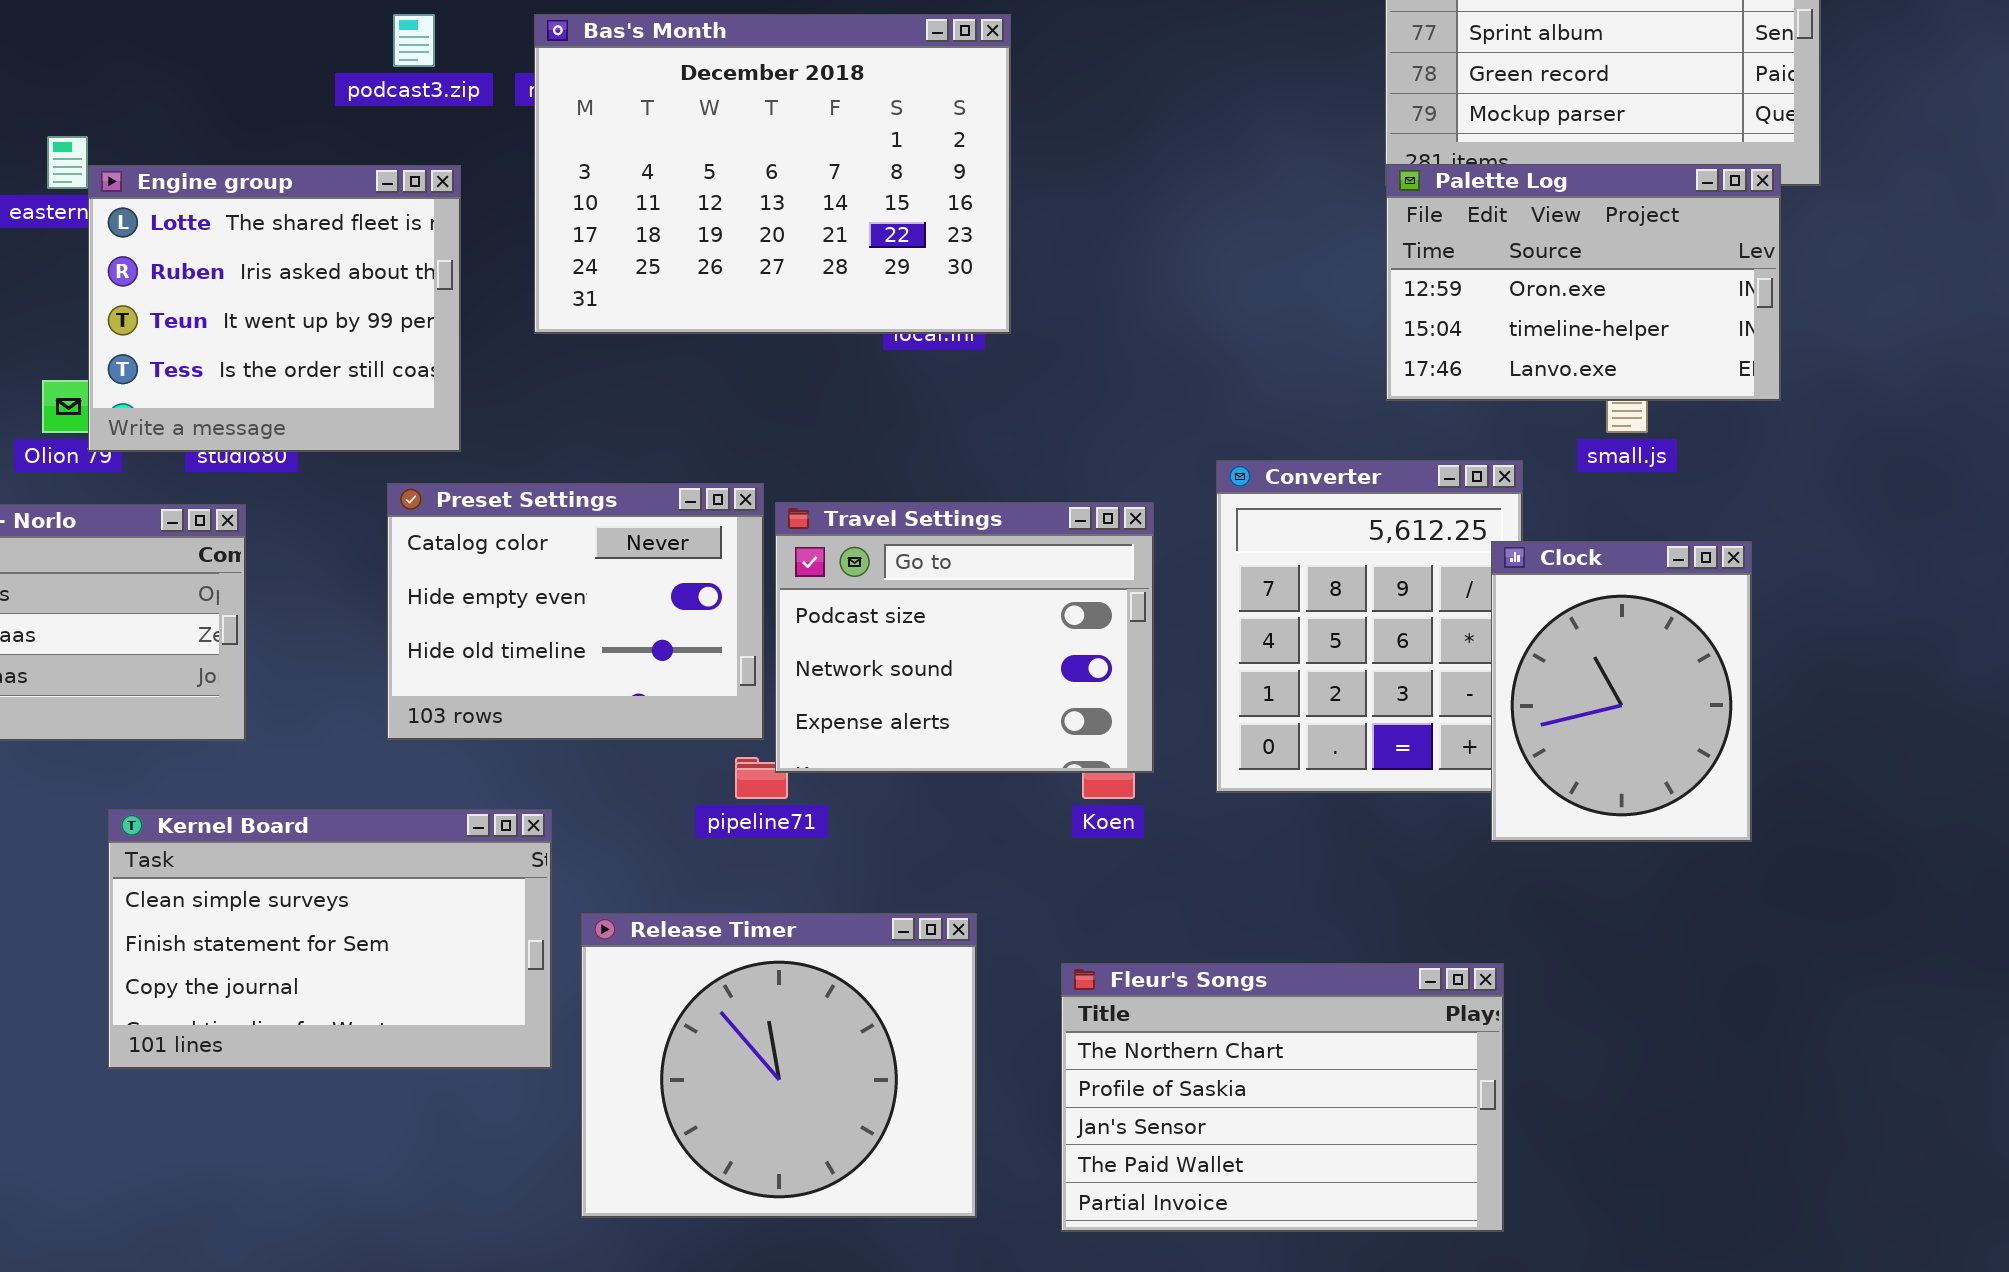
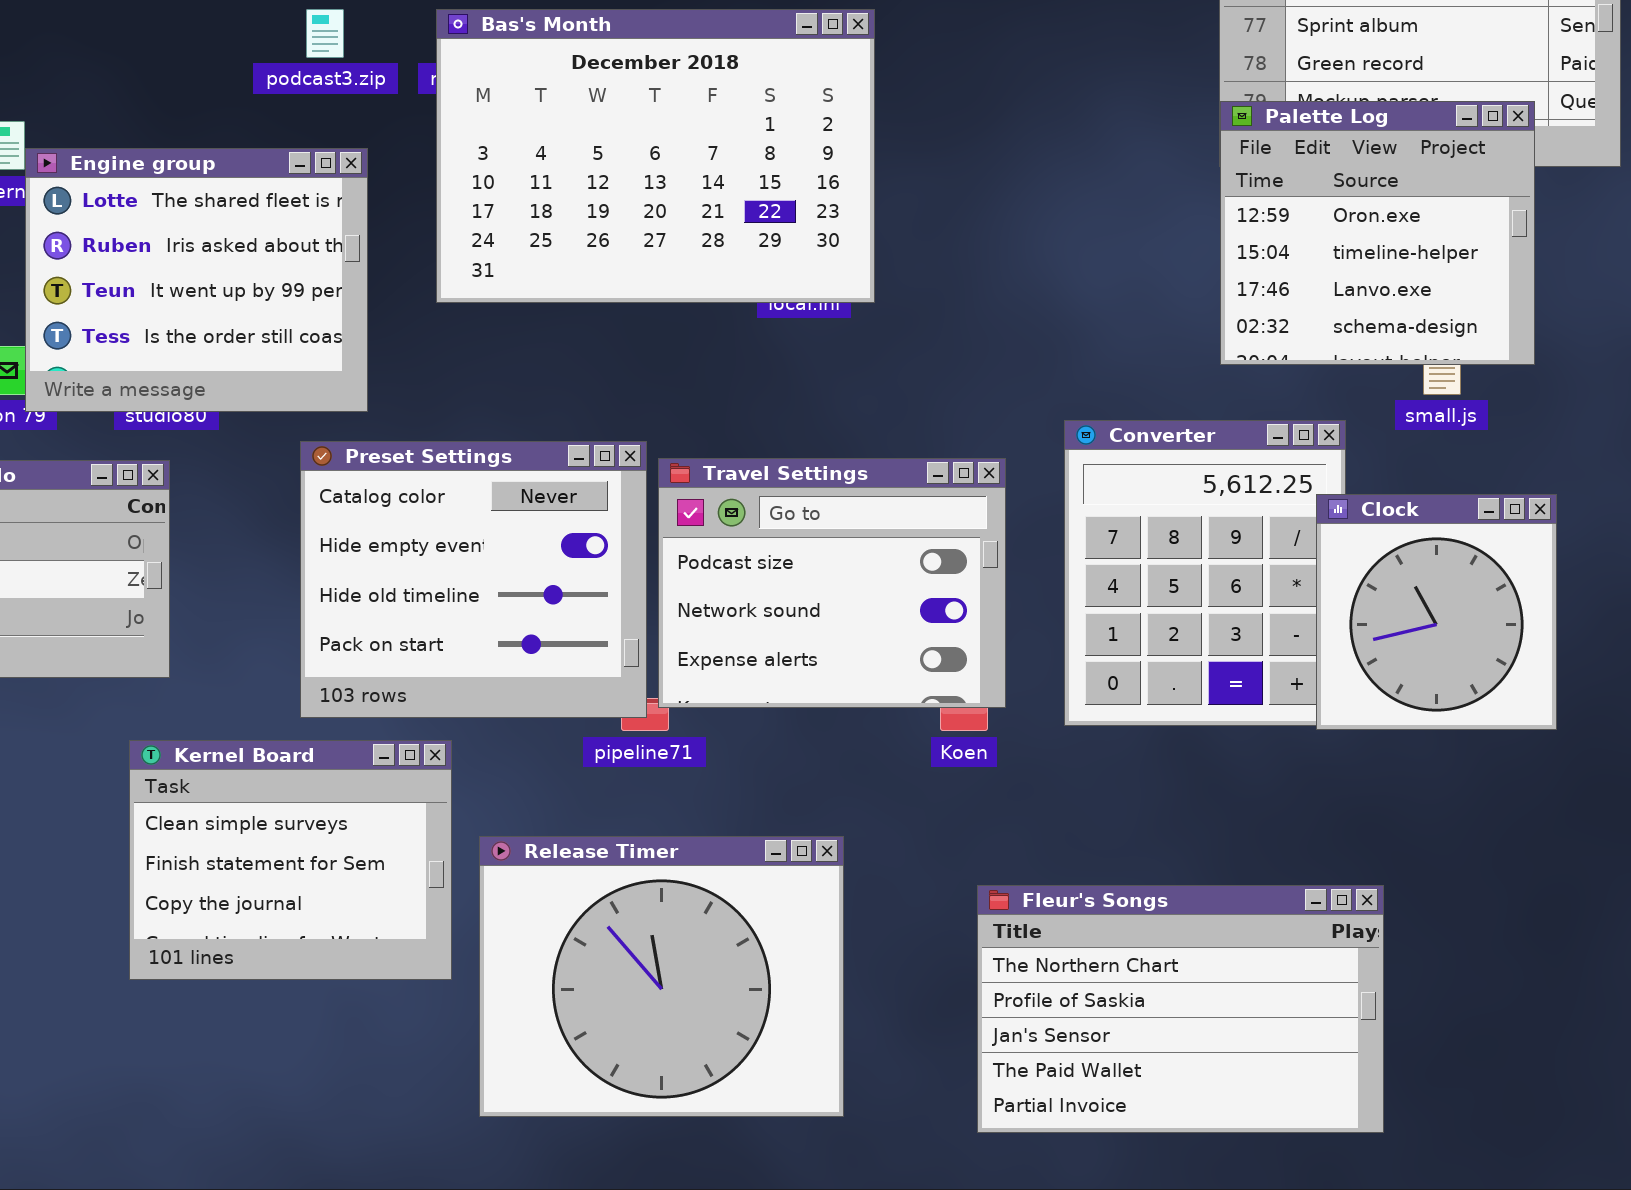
Palette Log: [1386,164,1781,401] -> [1220,101,1535,365], resized
Preset Settings: [387,483,764,740] -> [300,441,647,718], resized
Clock: [1491,541,1752,842] -> [1316,494,1557,730], resized
Kernel Board: [108,809,552,1069] -> [129,740,452,980], resized
Fleur's Songs: [1061,963,1504,1232] -> [977,885,1384,1133], moved

